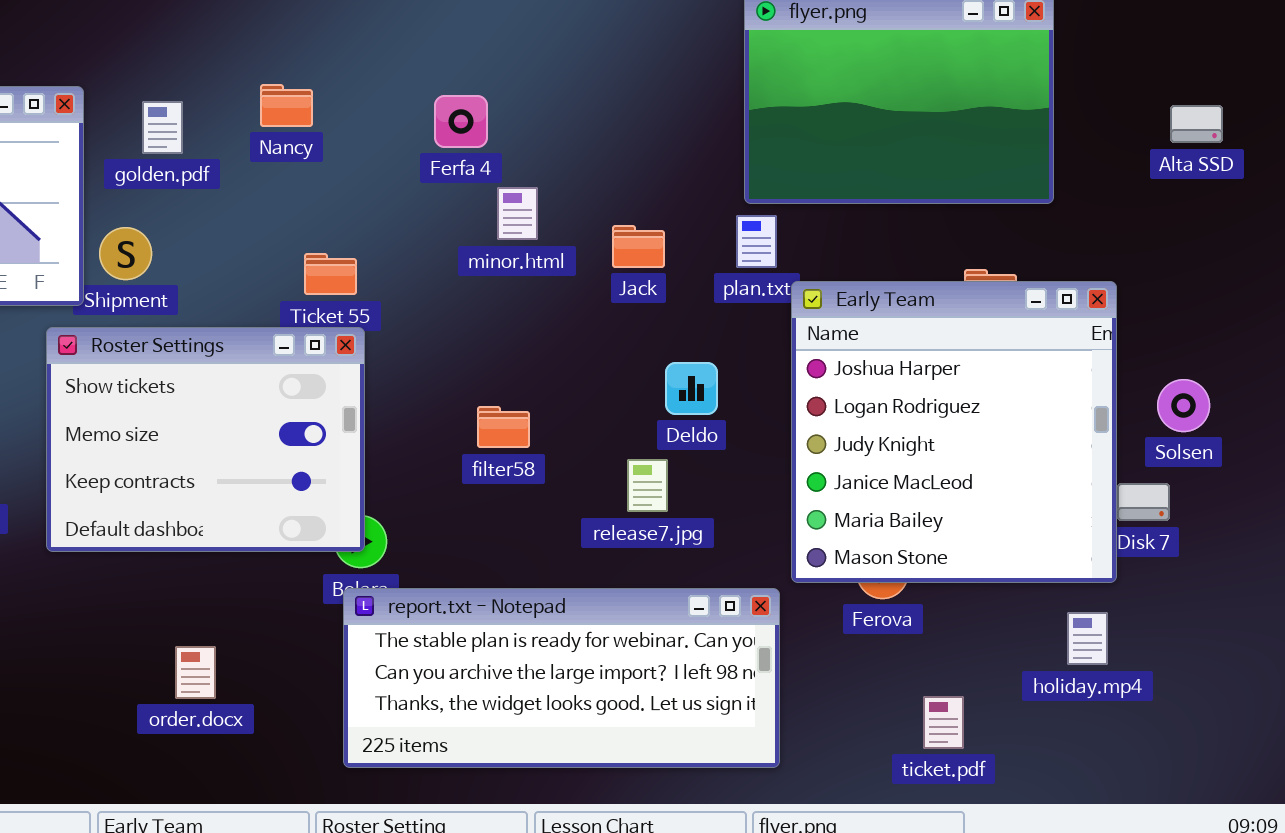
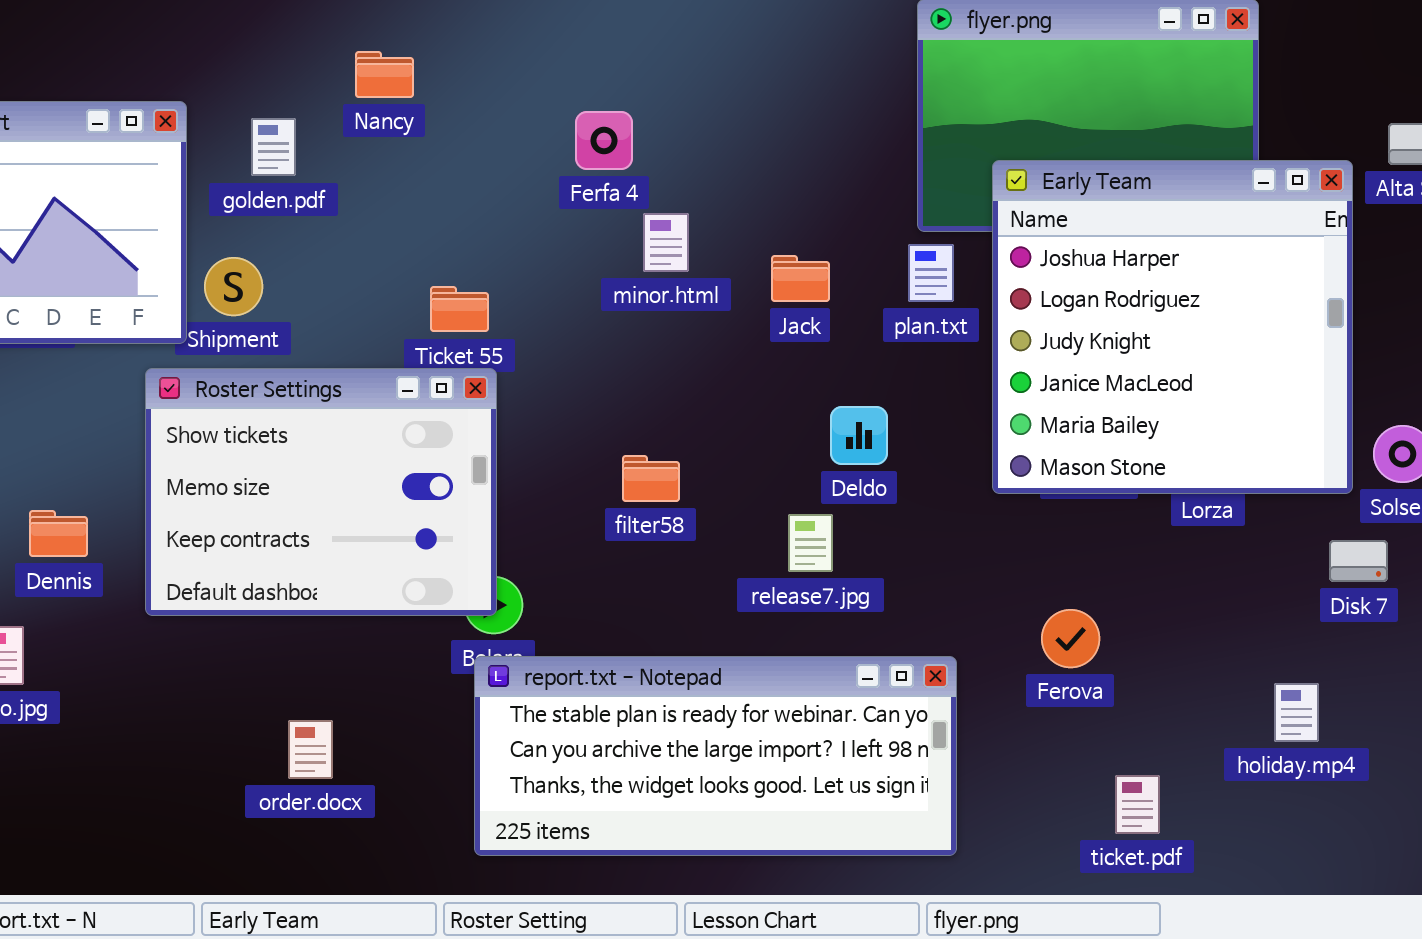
Nancy: [260,84,313,127] -> [355,51,414,98], moved
Early Team: [791,281,1117,583] -> [992,160,1353,494], moved

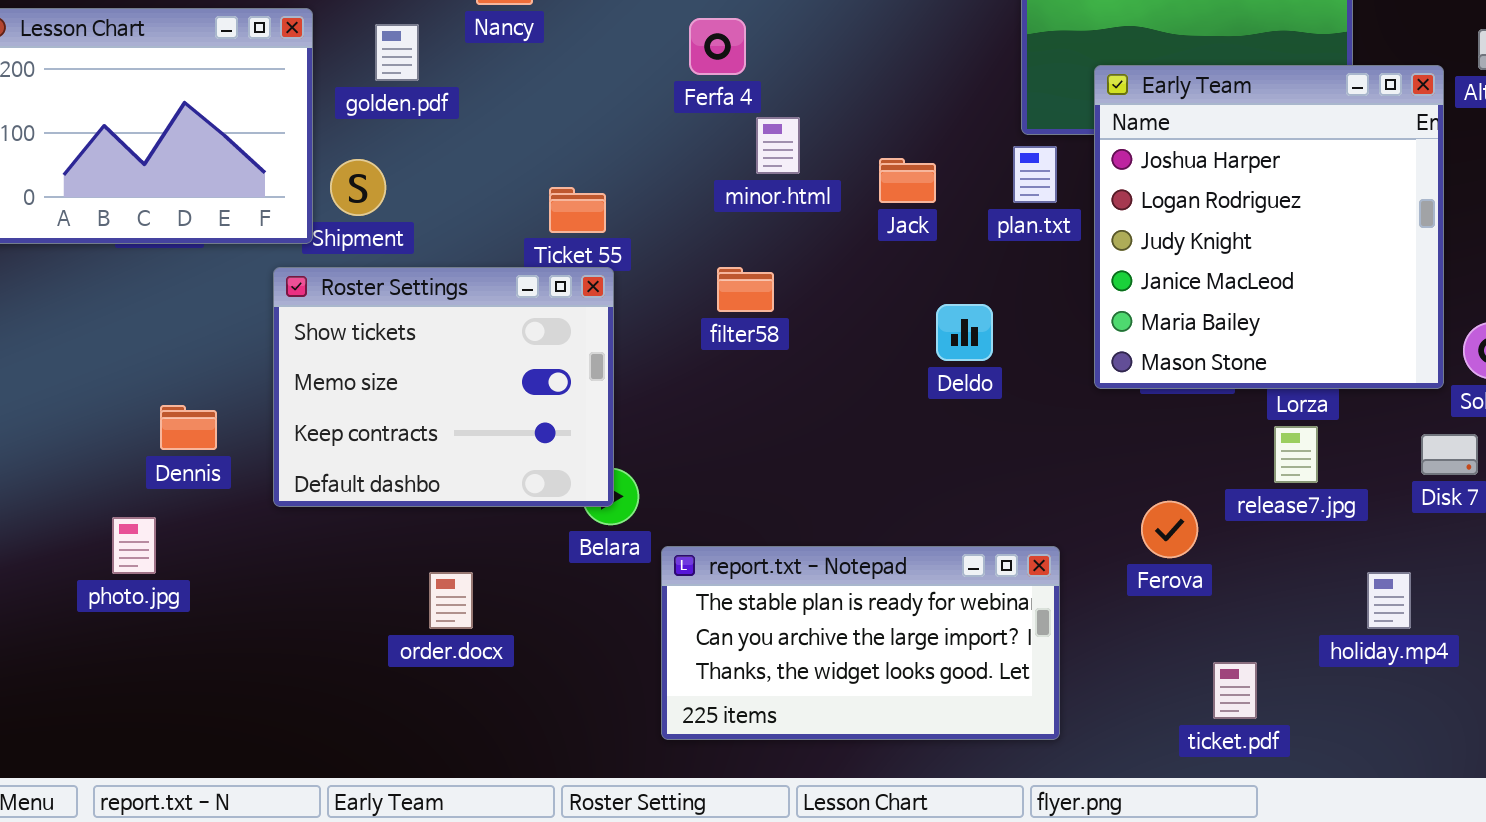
filter58: [622,455,680,502] -> [717,267,774,312], moved
release7.jpg: [788,514,833,572] -> [1274,426,1318,483], moved
report.txt - Notepad: [474,656,957,856] -> [661,546,1060,740], resized
order.docx: [288,720,333,779] -> [429,572,473,629], moved

